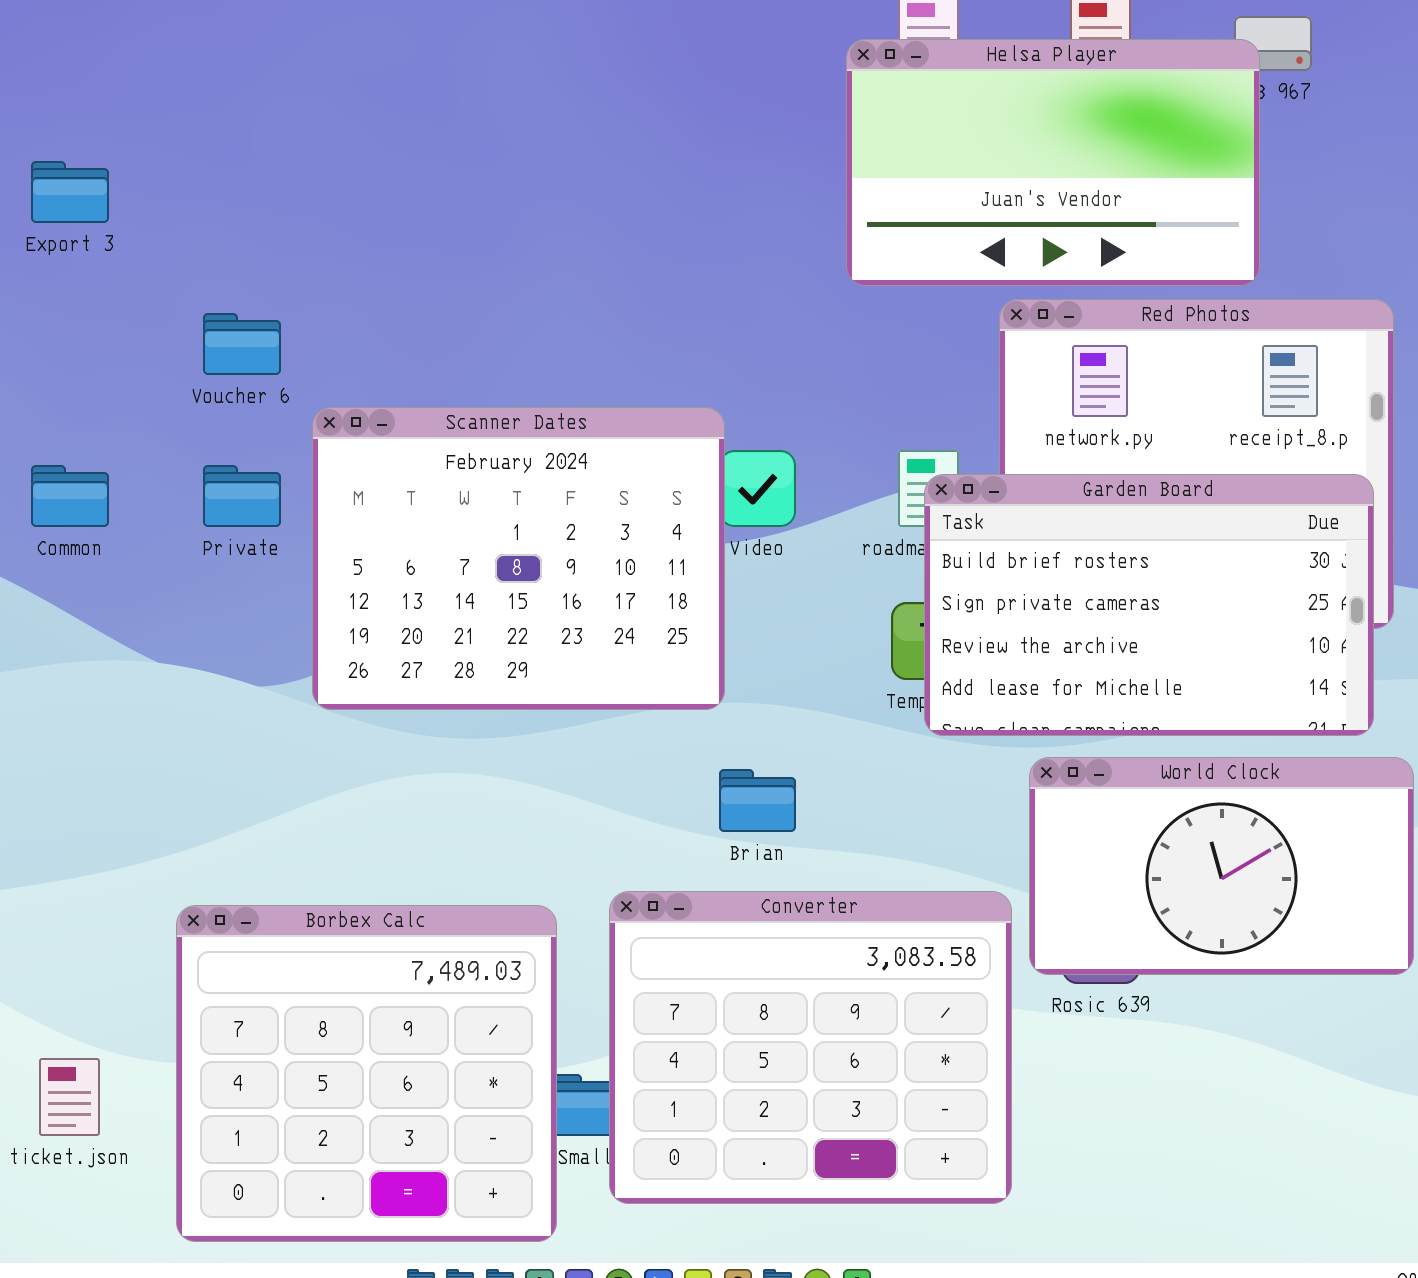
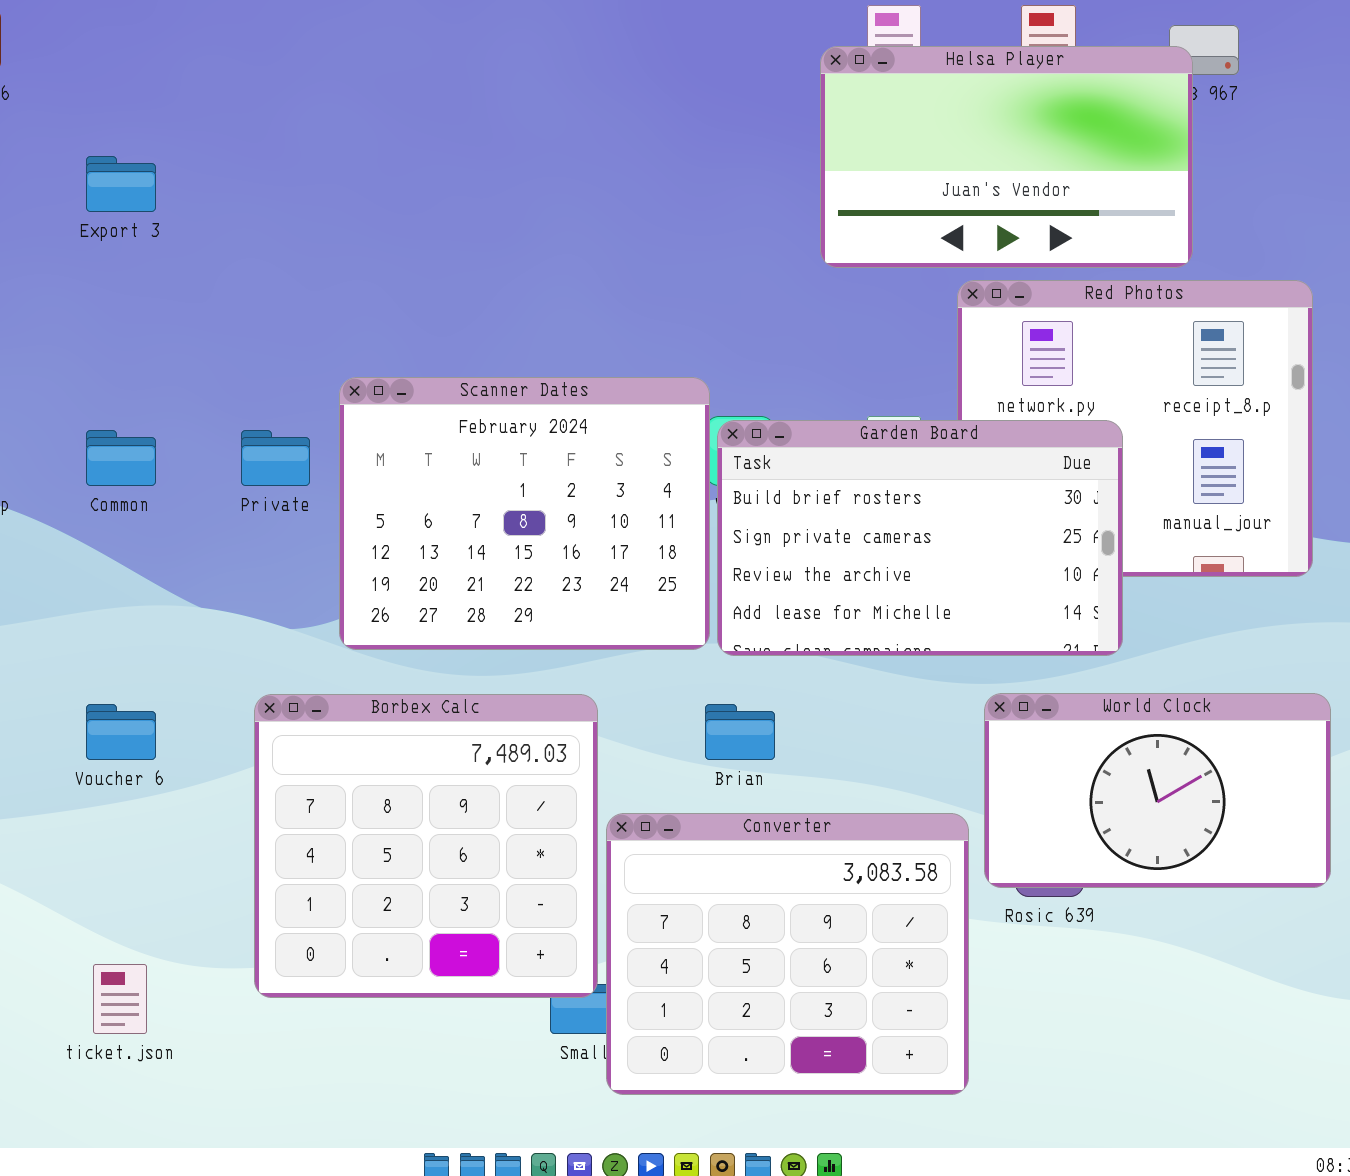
Voucher 6: [203,313,281,375] -> [86,704,156,760], moved
Garden Board: [924,474,1374,736] -> [717,420,1123,656], moved
Borbex Calc: [176,905,557,1242] -> [254,694,598,998], moved

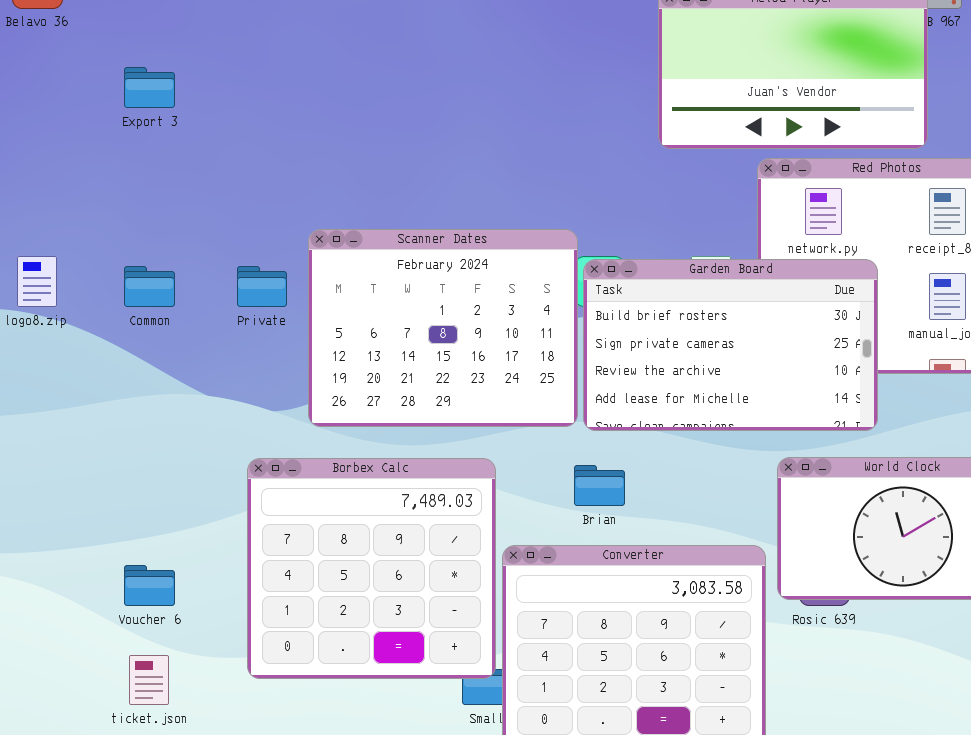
Voucher 6: [86,704,156,760] -> [124,565,175,606], moved

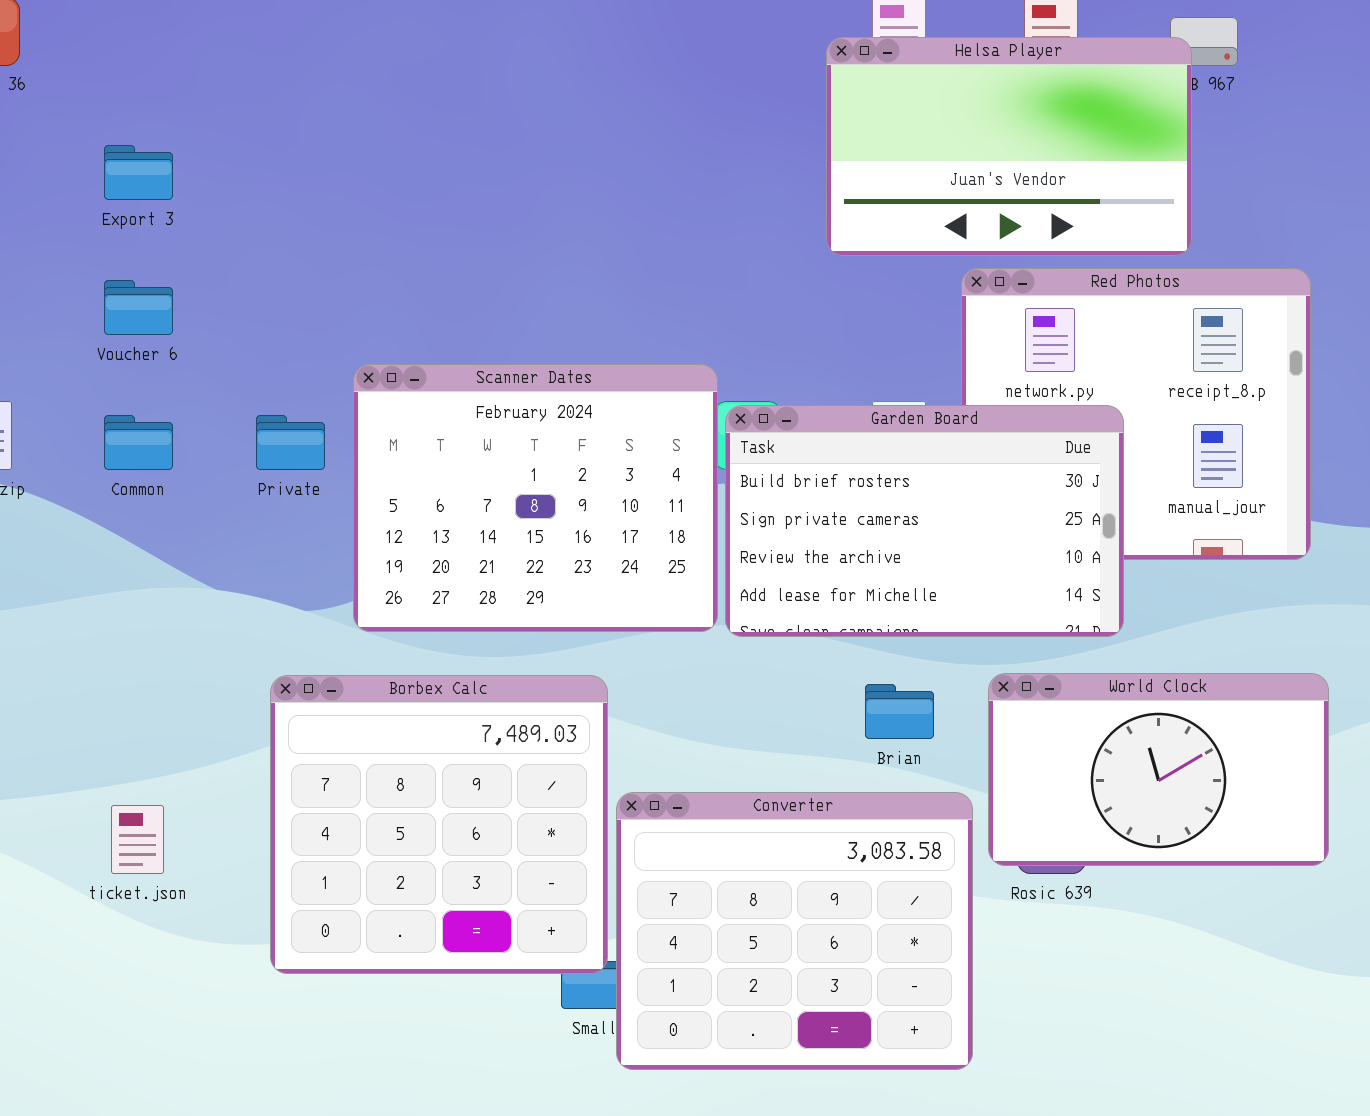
Brian: [574,465,625,506] -> [865,684,934,739], moved
Voucher 6: [124,565,175,606] -> [104,280,173,335], moved
ticket.json: [129,655,169,705] -> [111,805,164,874], moved

